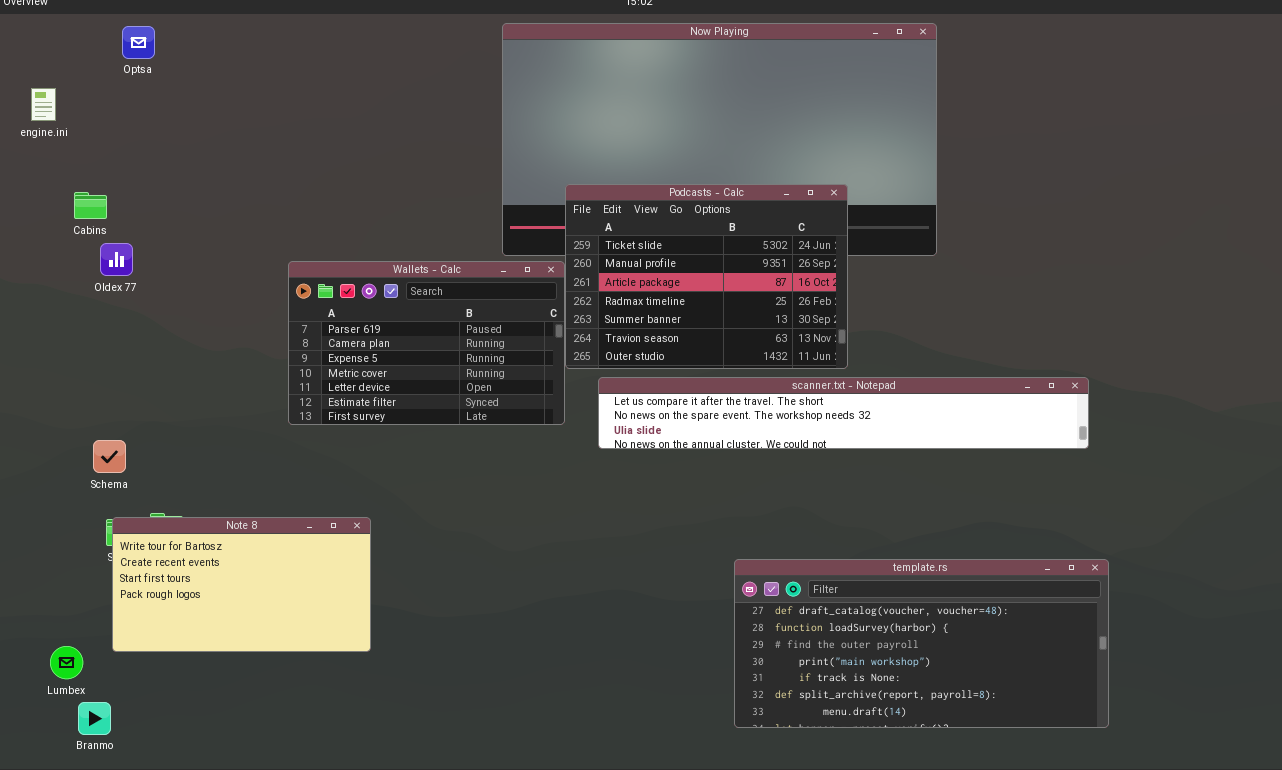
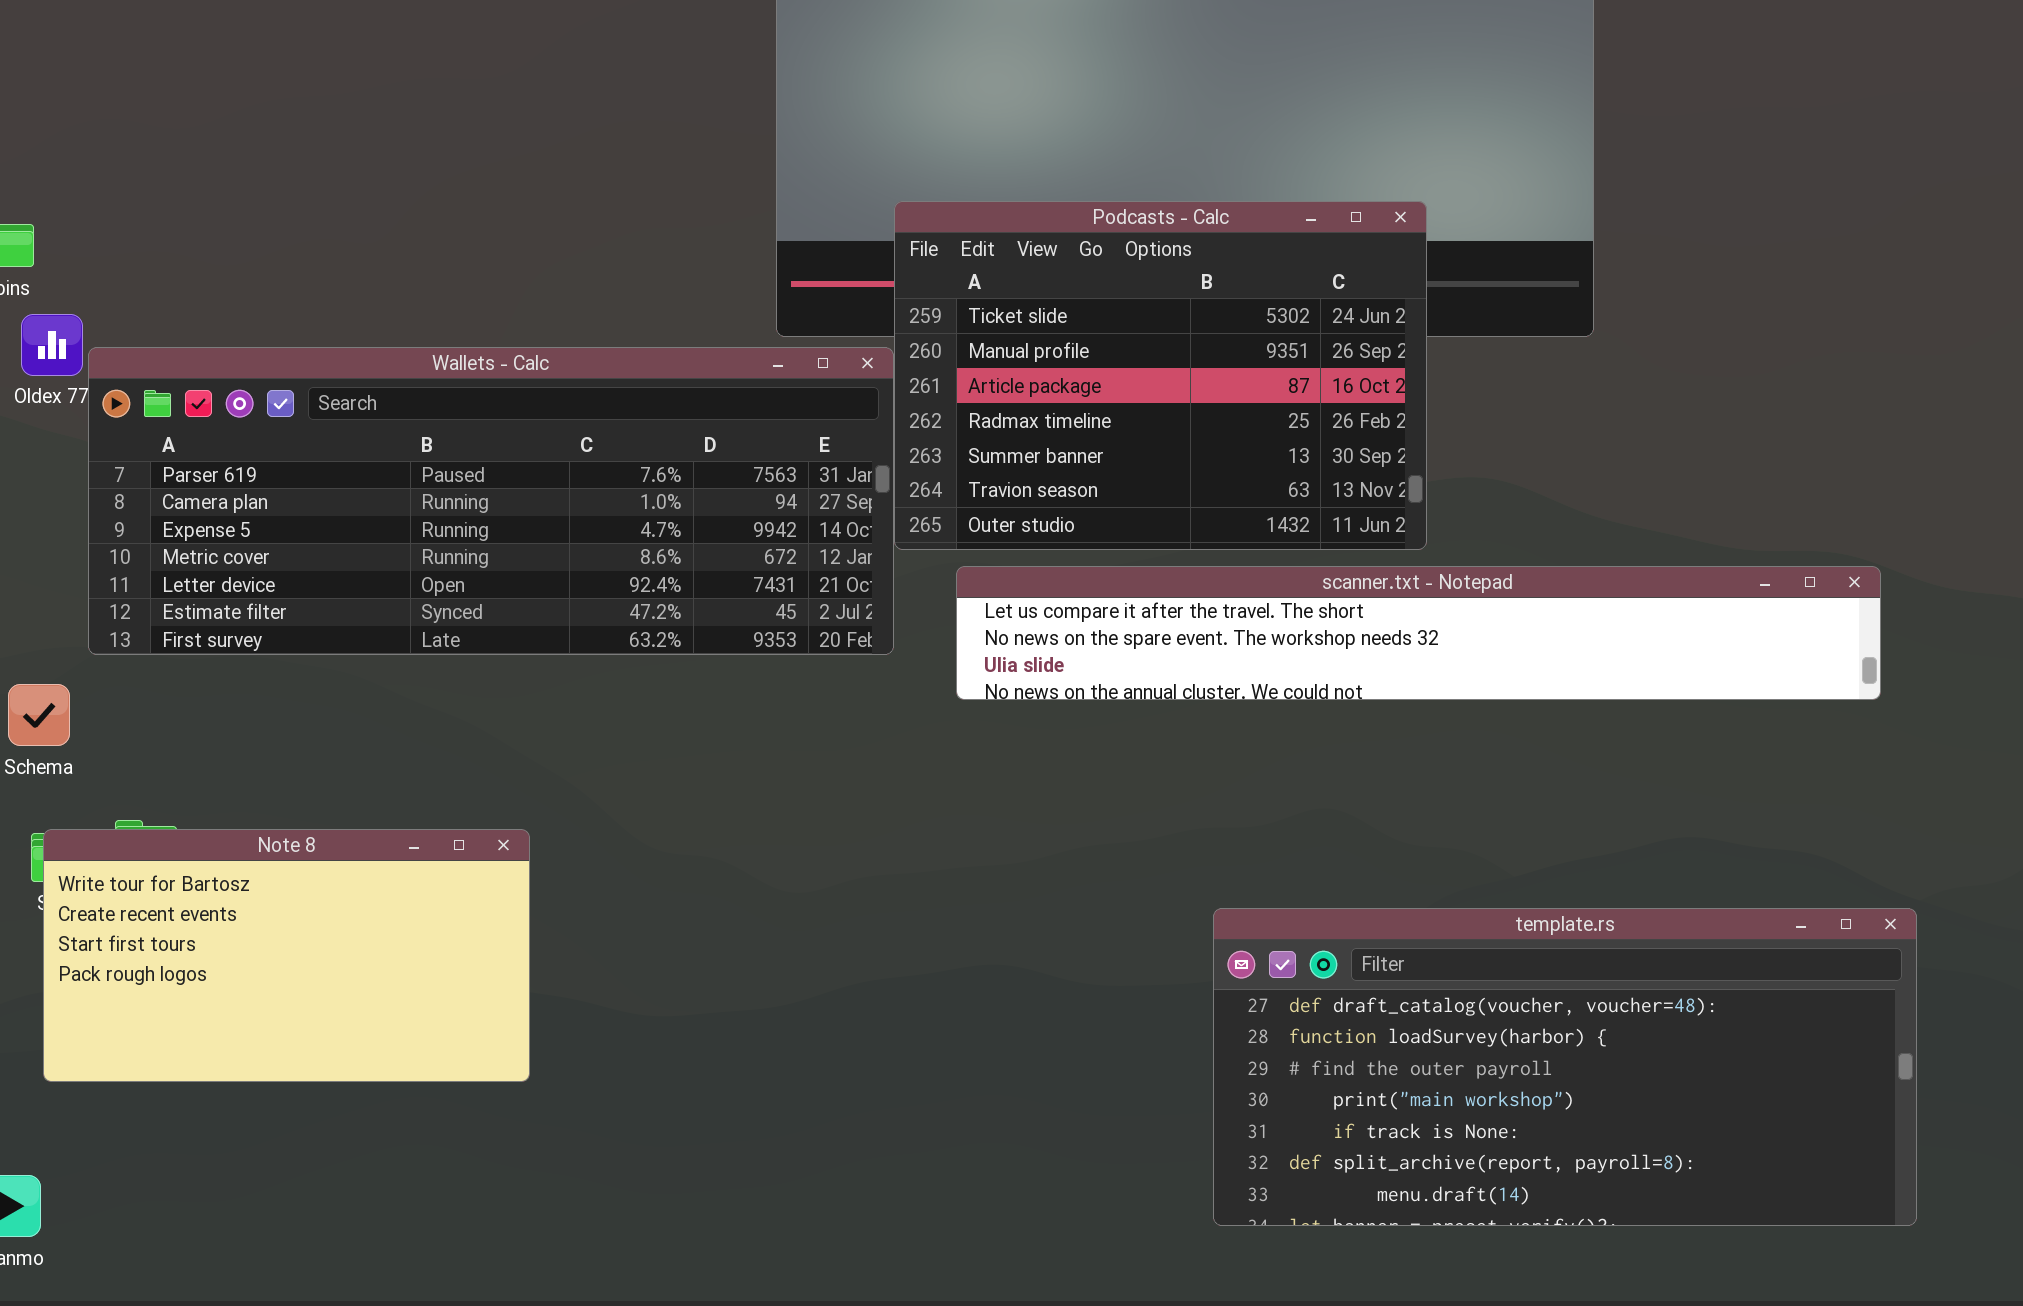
Wallets - Calc: [288,261,565,425] -> [88,347,894,655], resized

